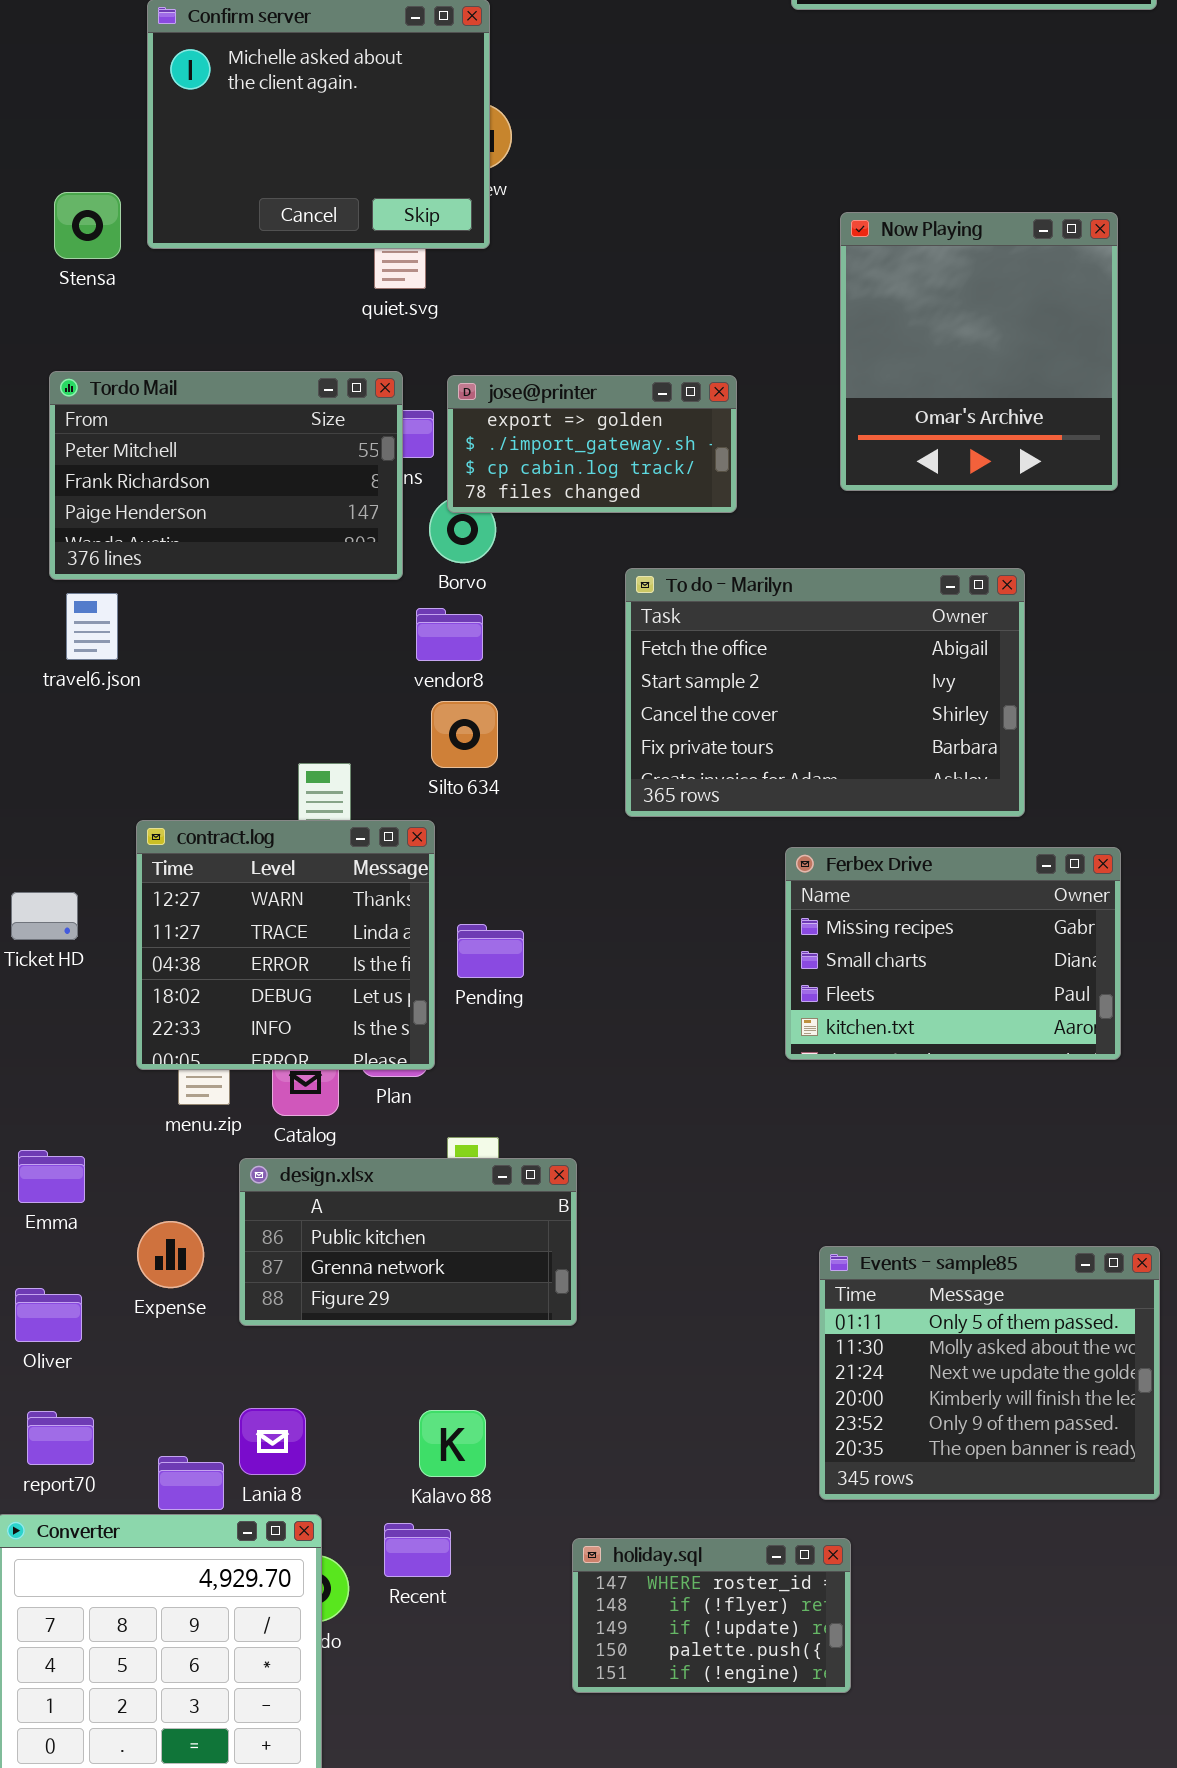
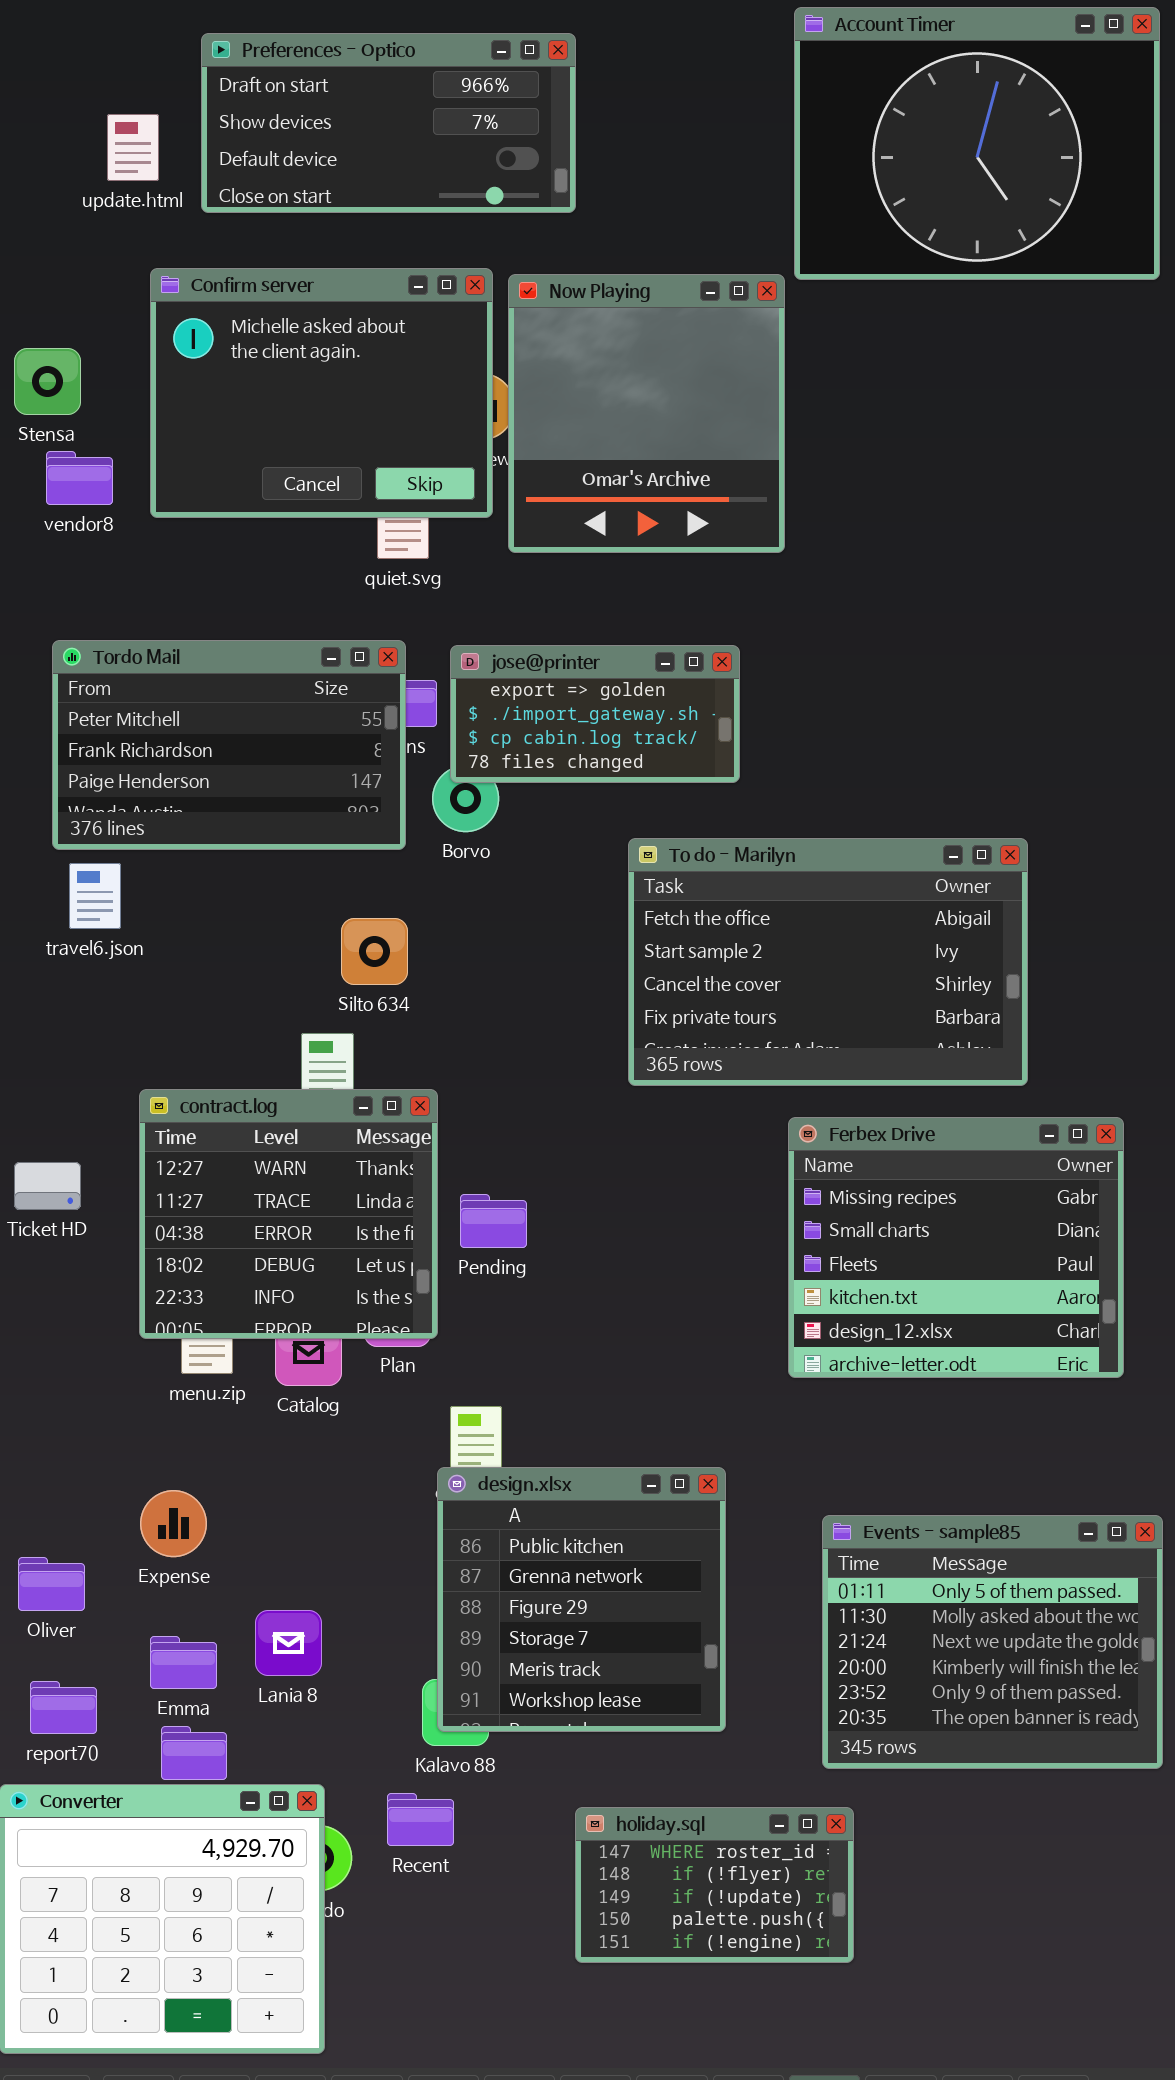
Stensa: [54,192,121,259] -> [14,348,81,415], moved
Now Playing: [840,212,1118,491] -> [508,274,785,553], moved
vendor8: [416,608,483,661] -> [46,451,113,505], moved
Silto 634: [431,701,498,768] -> [341,918,408,985], moved
Ferbex Drive: [785,847,1121,1060] -> [788,1117,1124,1378], resized
Emma: [18,1150,85,1203] -> [150,1636,217,1689], moved
design.xlsx: [239,1158,577,1326] -> [437,1467,726,1732], moved, resized
Lania 8: [239,1408,306,1475] -> [255,1610,322,1676], moved

